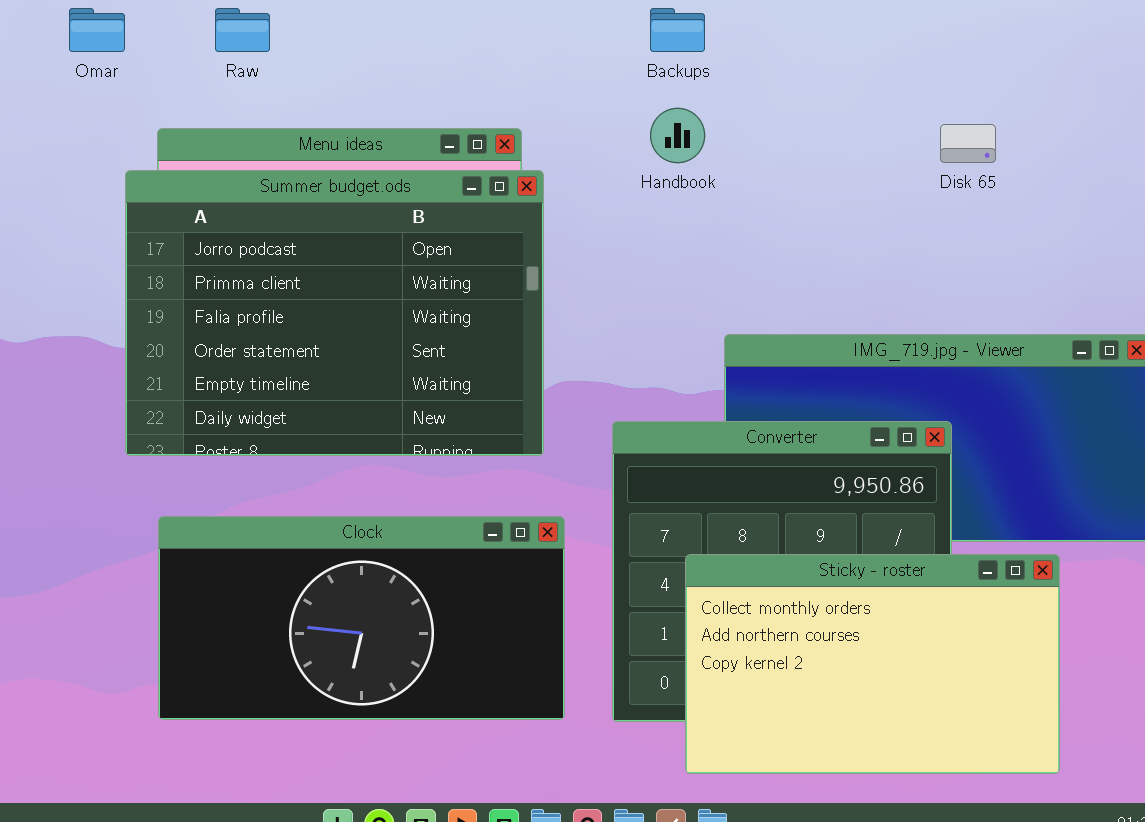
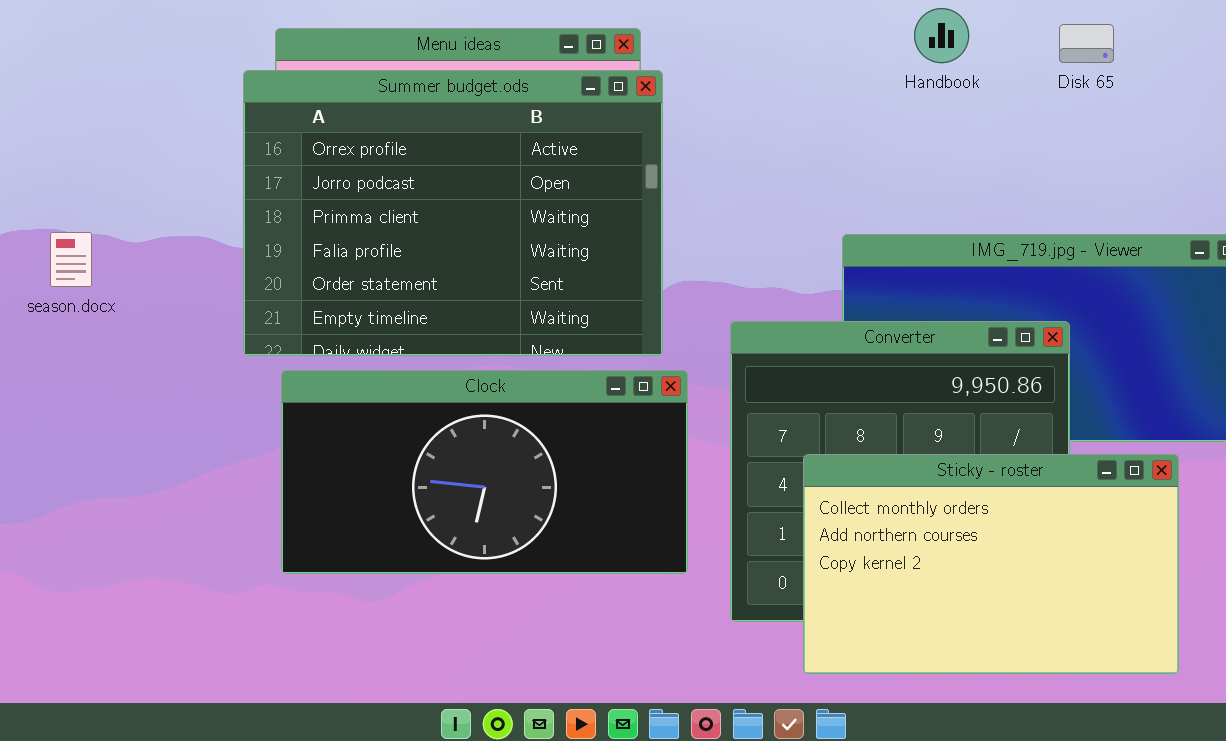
Handbook: [650,108,705,163] -> [914,8,969,63], moved
Summer budget.ods: [125,170,544,456] -> [243,70,663,356], scrolled up 1 row
Clock: [158,516,565,720] -> [281,370,688,574], moved

